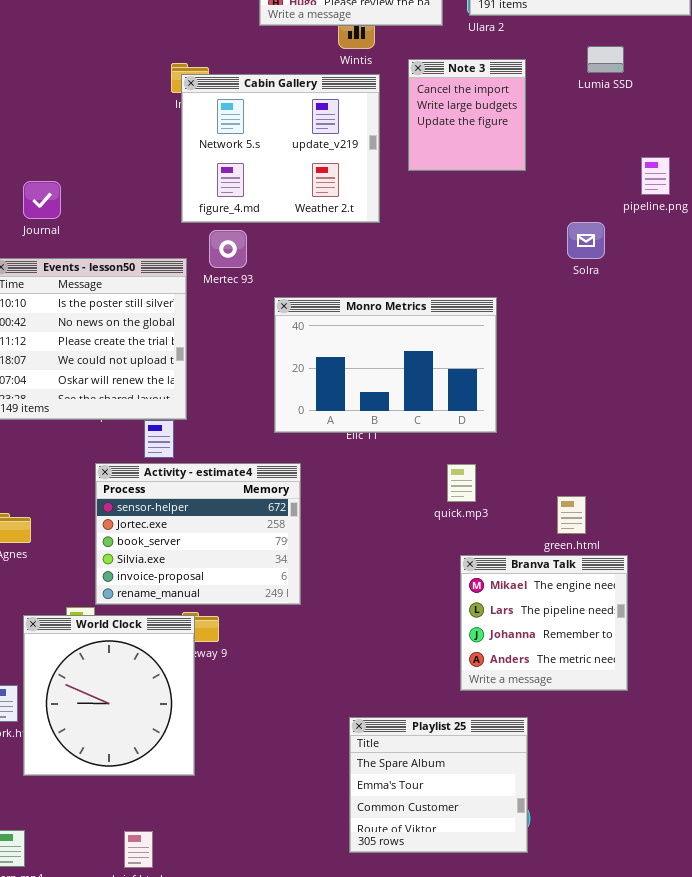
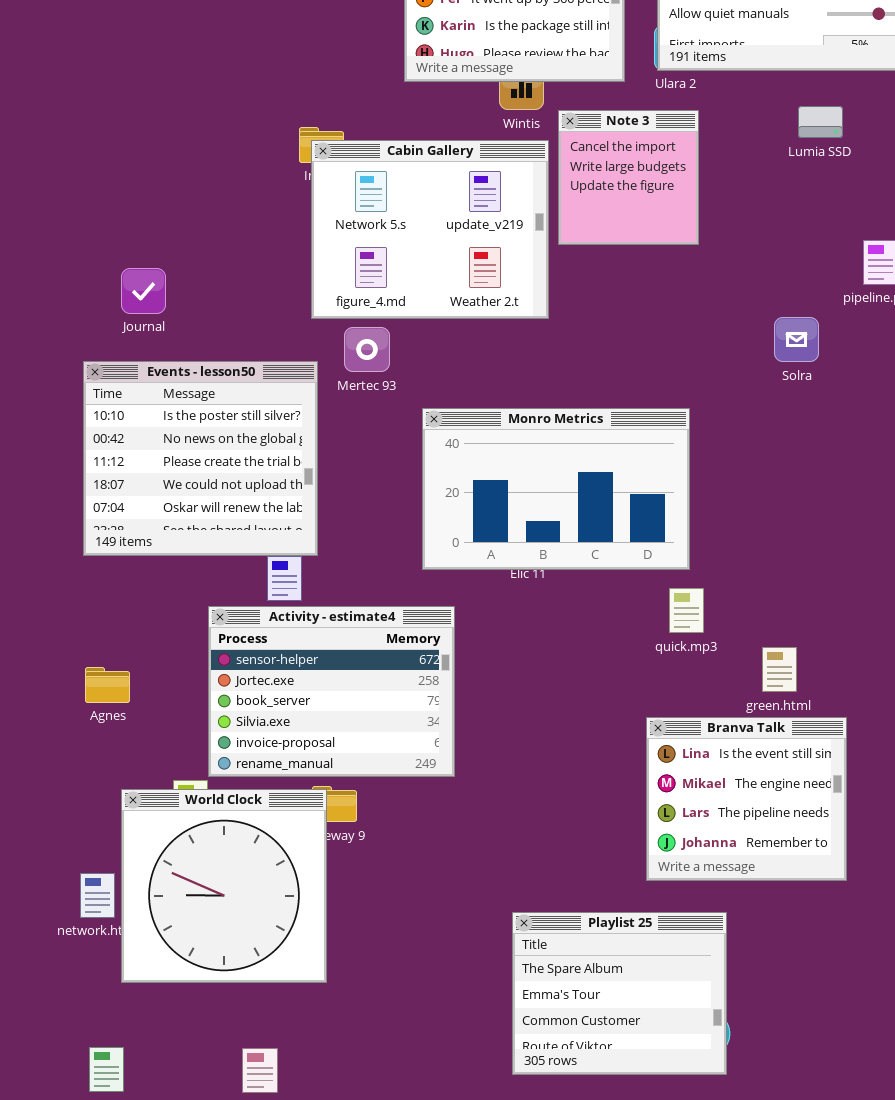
Note 3: [408,59,526,171] -> [558,110,699,245], moved
quick.mp3: [447,464,476,502] -> [669,588,704,633], moved
Branva Talk: [460,555,628,691] -> [646,717,847,881], scrolled up 1 row

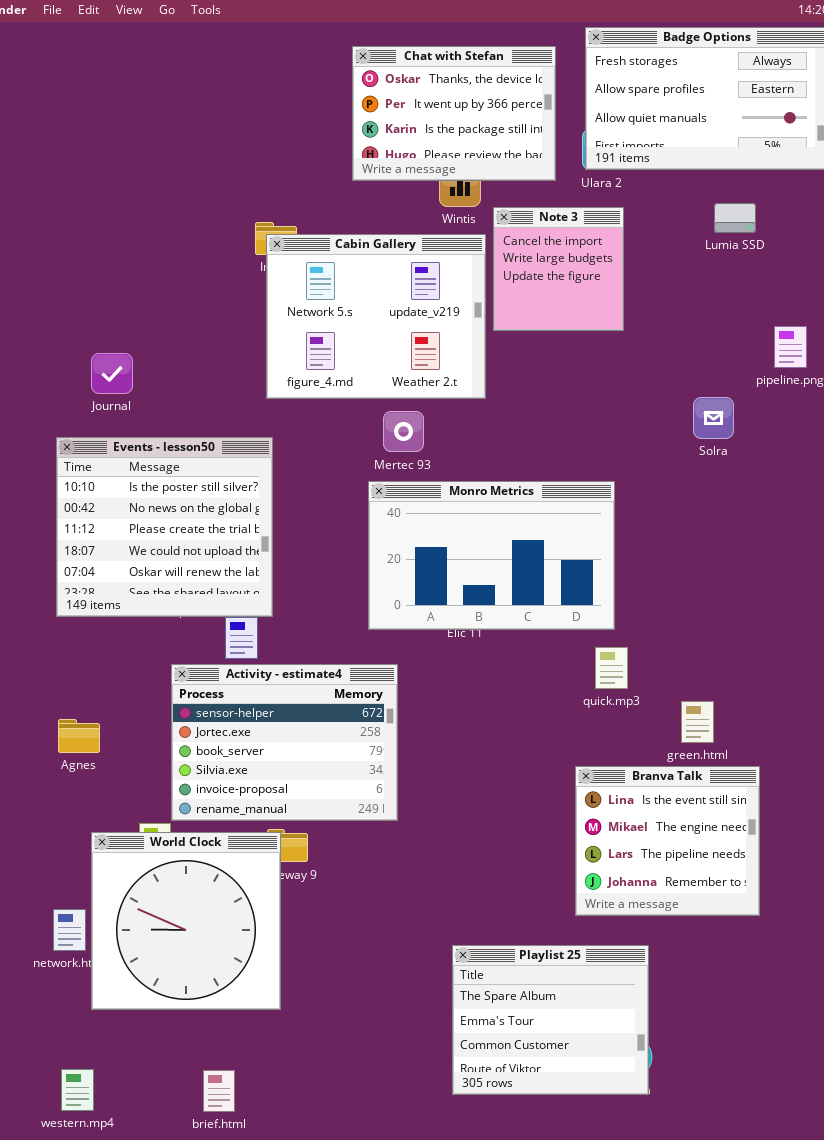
Mertec 93: [344,327,390,372] -> [383,411,424,452], moved

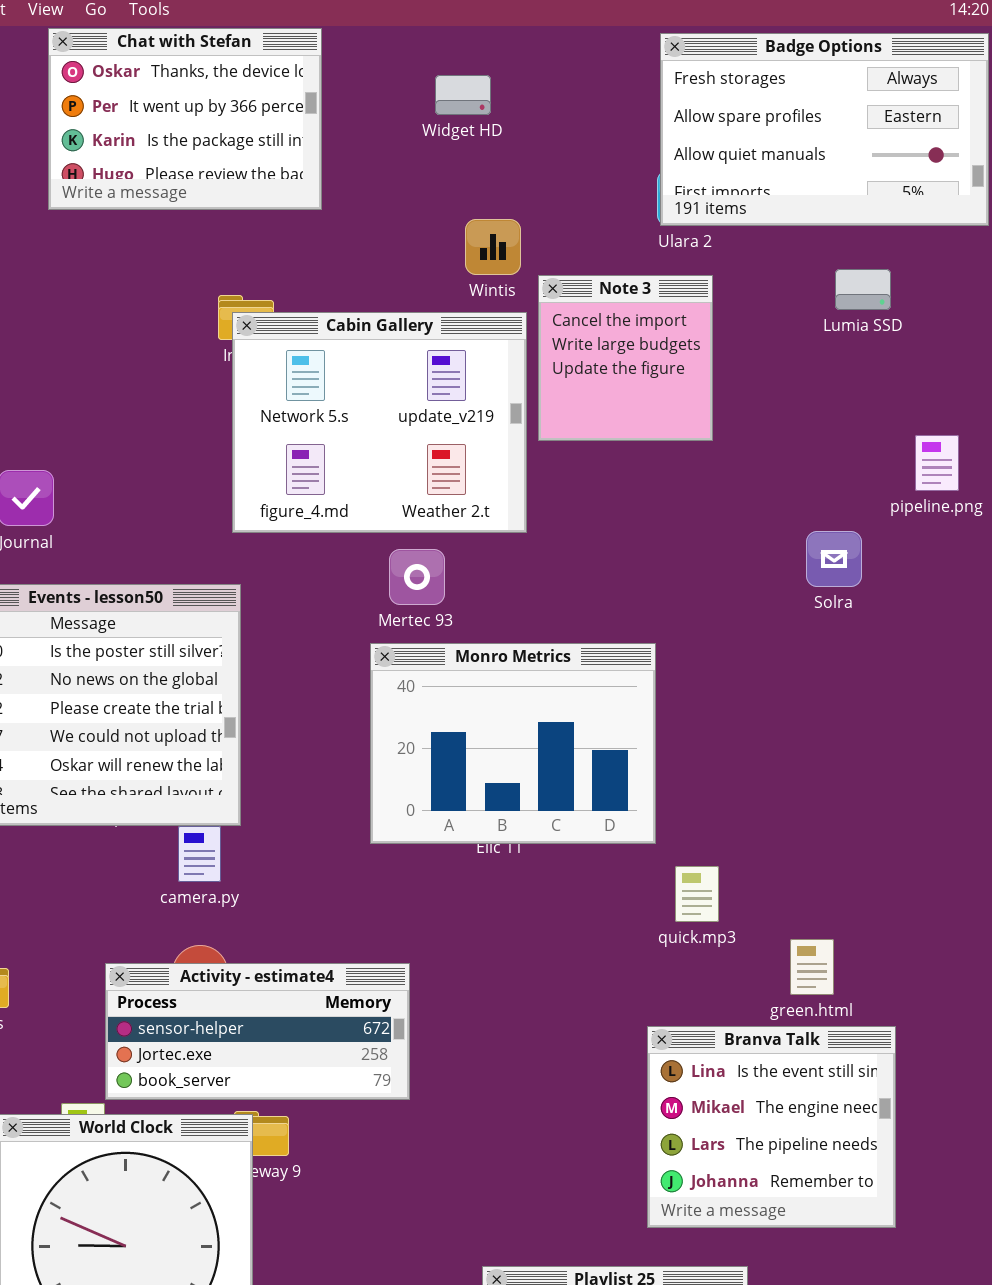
Chat with Stefan: [352,46,556,181] -> [48,28,322,210], moved
Monro Metrics: [368,481,615,630] -> [370,643,656,844], resized
Activity - estimate4: [171,664,398,821] -> [105,963,410,1100], resized

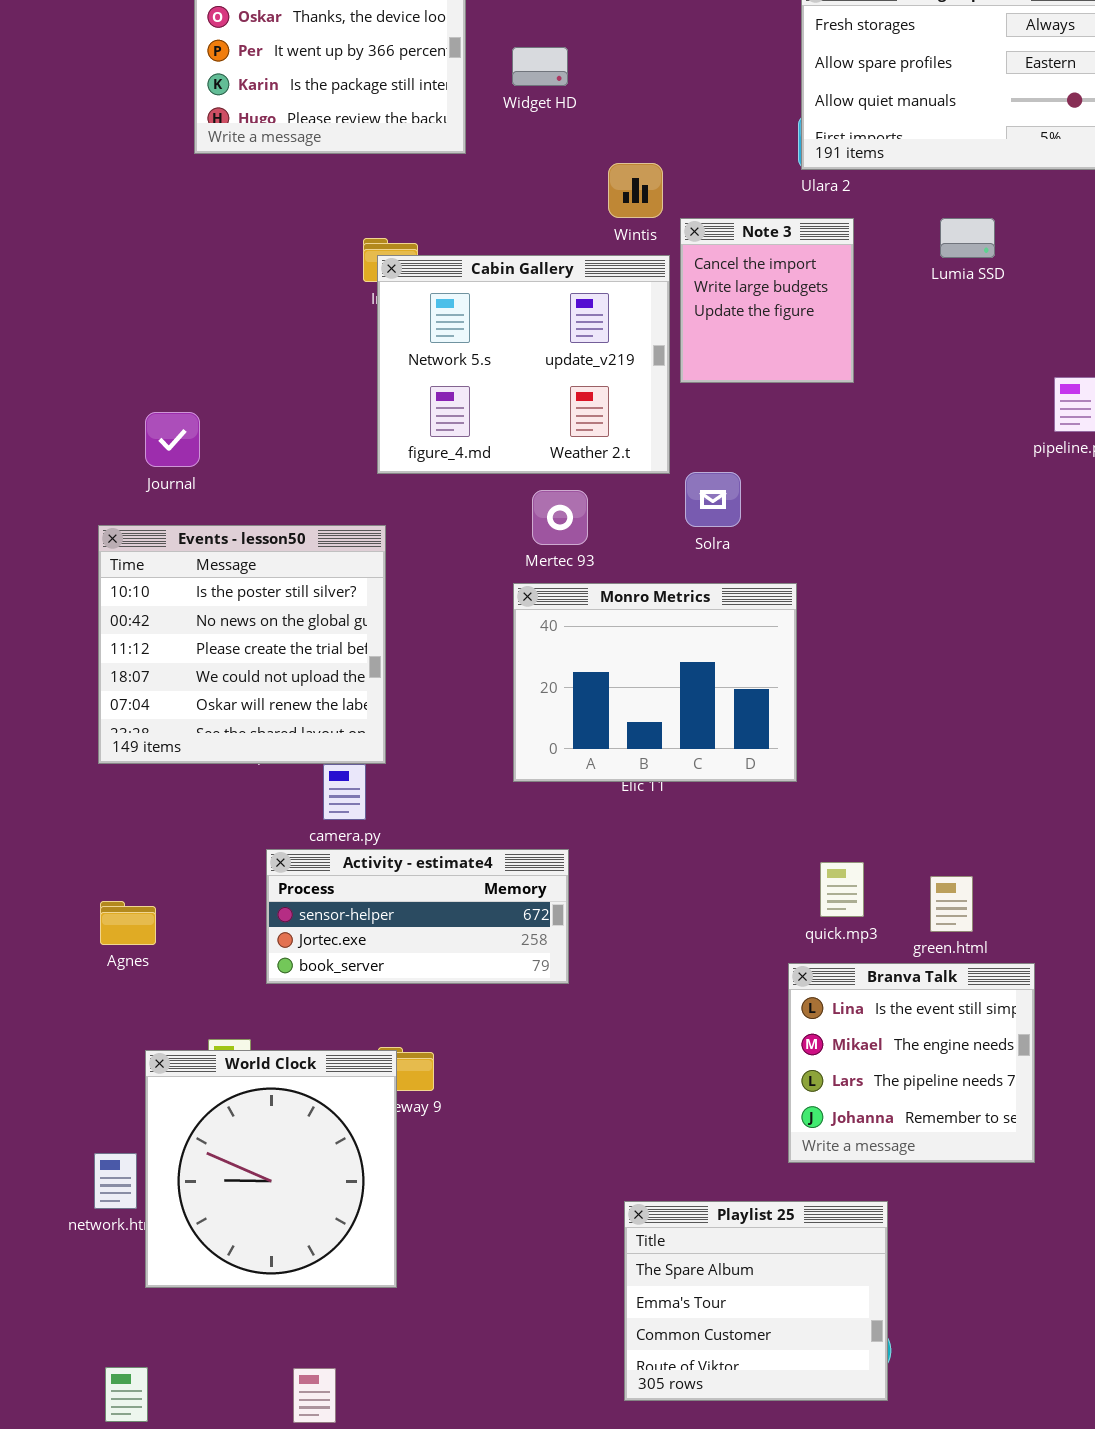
Widget HD: [435,75,491,115] -> [512,47,568,86], moved
Lumia SSD: [835,269,891,310] -> [940,218,995,258], moved
Solra: [806,531,862,587] -> [685,472,741,527], moved
quick.mp3: [675,866,719,922] -> [820,862,864,917], moved
Activity - estimate4: [105,963,410,1100] -> [266,849,569,984], moved

